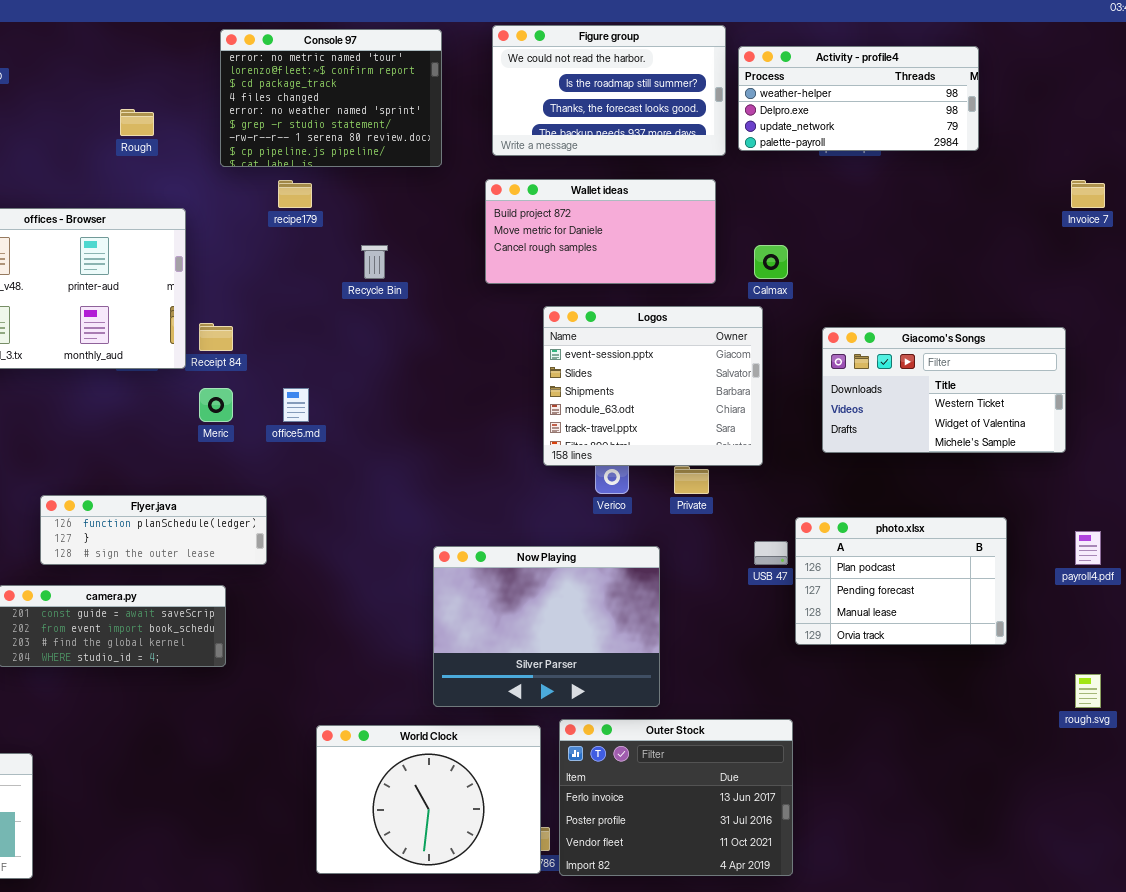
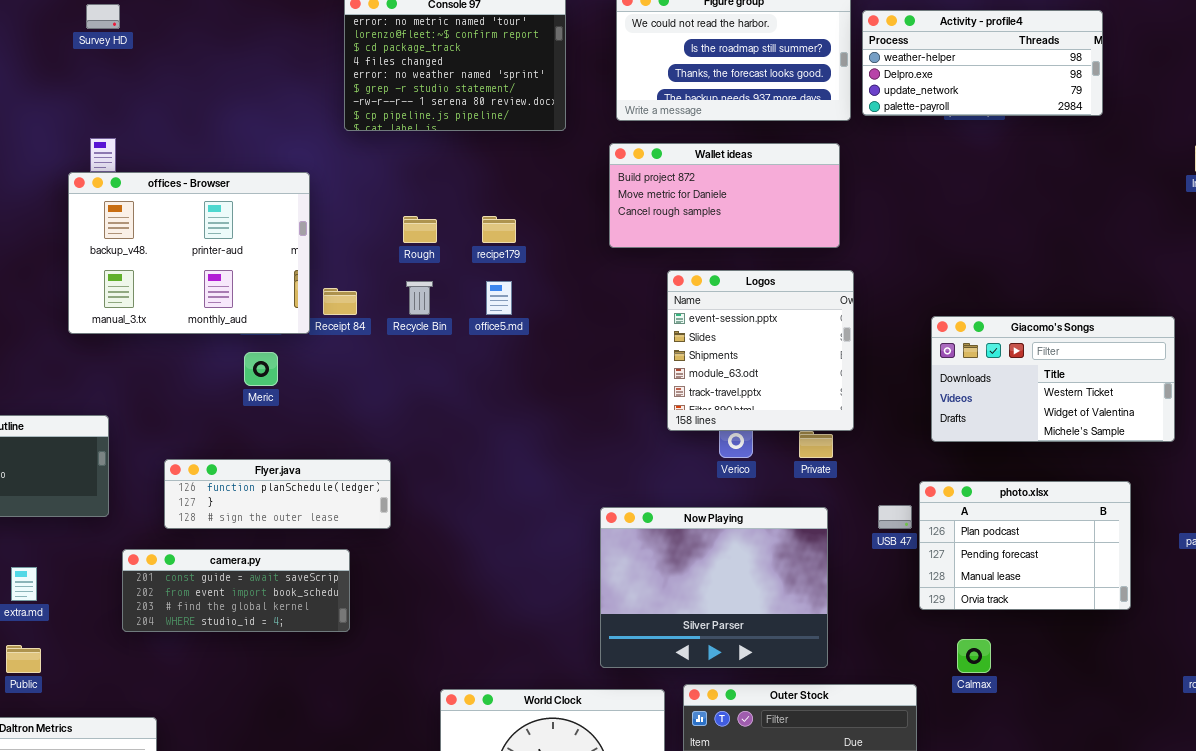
Rough: [120,109,154,136] -> [403,216,437,243], moved
recipe179: [278,180,312,208] -> [482,216,516,243], moved
Recycle Bin: [361,245,388,279] -> [406,281,433,315], moved
Calmax: [754,245,788,279] -> [957,639,991,673], moved
Logos: [543,306,763,466] -> [667,270,854,431], resized
Giacomo's Songs: [822,327,1066,453] -> [931,316,1175,442], moved
Meric: [199,388,233,422] -> [244,352,278,386], moved
office5.md: [283,388,309,422] -> [486,281,512,315], moved
Now Playing: [433,546,660,707] -> [600,507,828,668], moved

